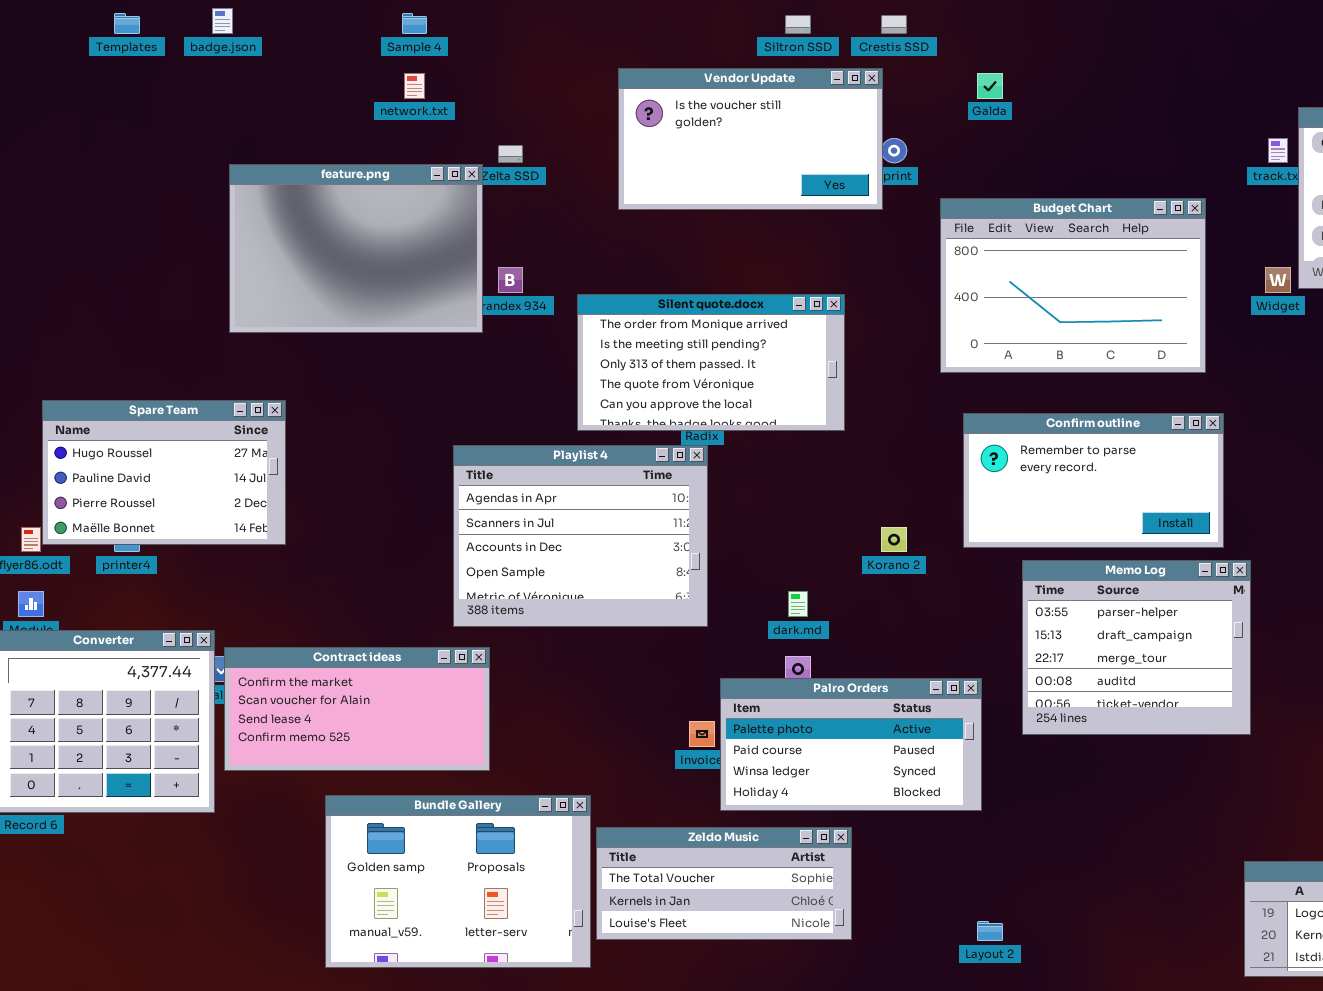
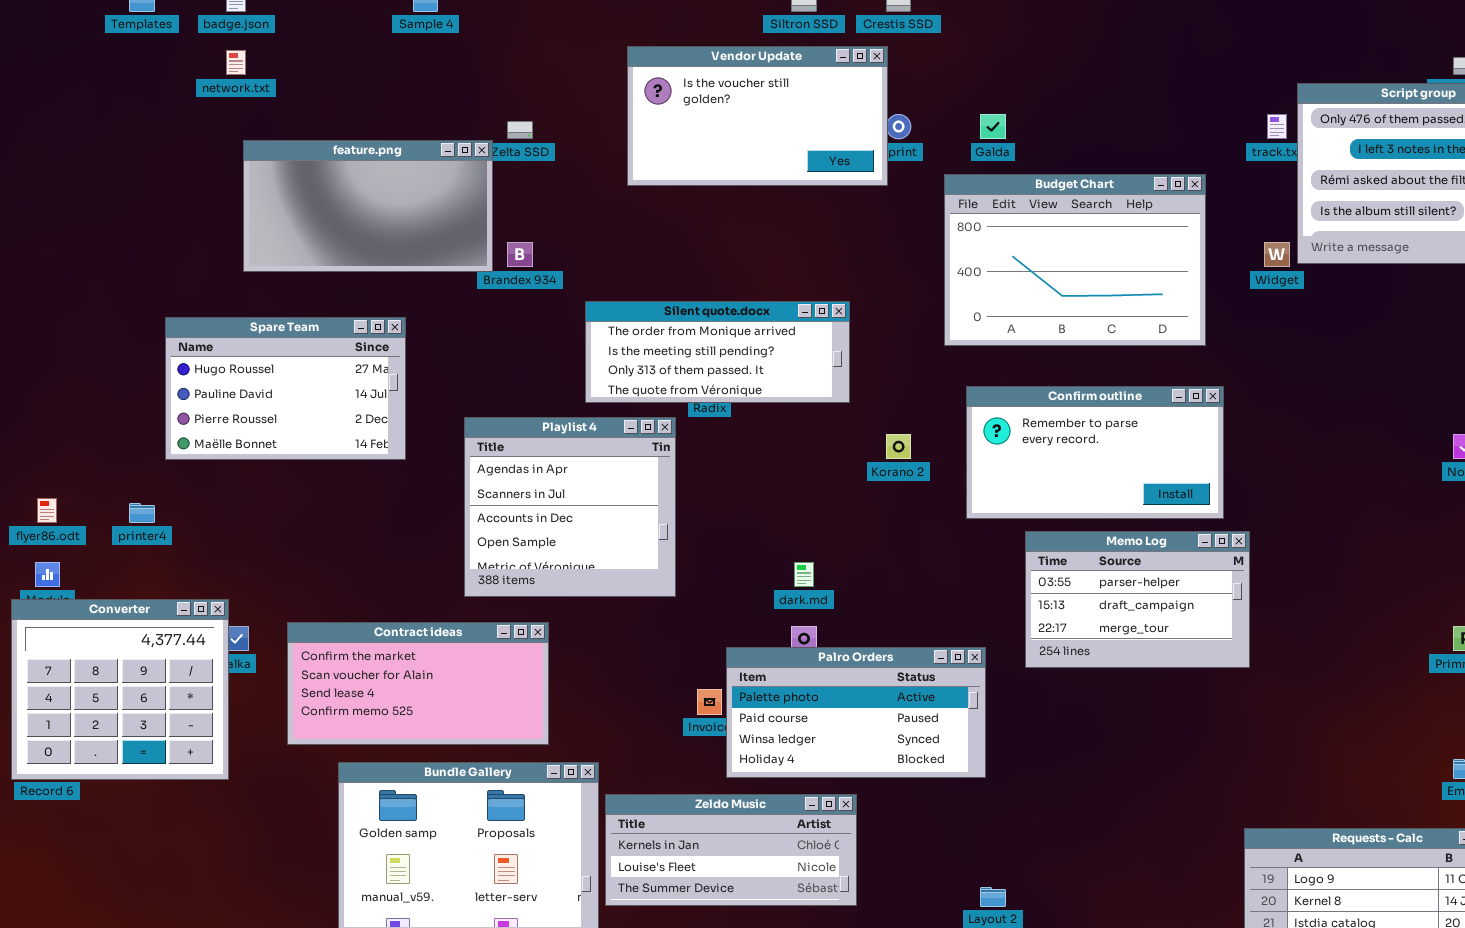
network.txt: [404,73,425,99] -> [226,50,246,75], moved
Galda: [977,73,1003,99] -> [980,114,1006,139], moved
feature.png: [229,164,483,333] -> [243,140,493,272], resized
Silent quote.docx: [577,294,845,431] -> [585,301,850,403], resized
Spare Team: [42,400,286,545] -> [165,317,406,460], moved
Playlist 4: [453,445,708,627] -> [464,417,676,597], resized
Korano 2: [881,527,907,552] -> [886,434,911,459], moved
Memo Log: [1022,560,1251,735] -> [1025,531,1250,668], resized
Contract ideas: [224,647,490,771] -> [287,622,549,745], moved
Zeldo Music: [596,827,852,940] -> [605,794,857,906], scrolled down 1 row

